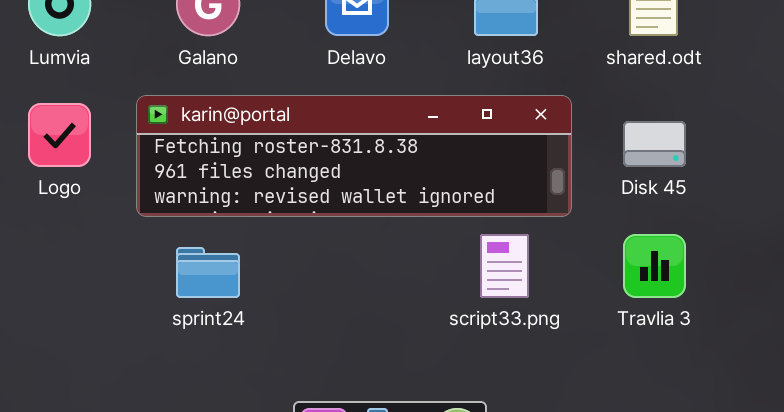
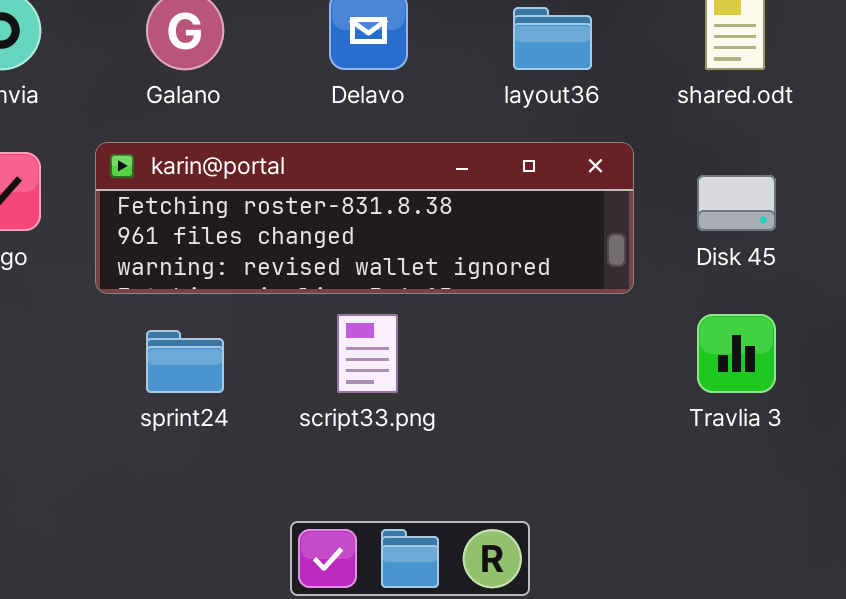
script33.png: [480,234,529,298] -> [337,314,398,393], moved

